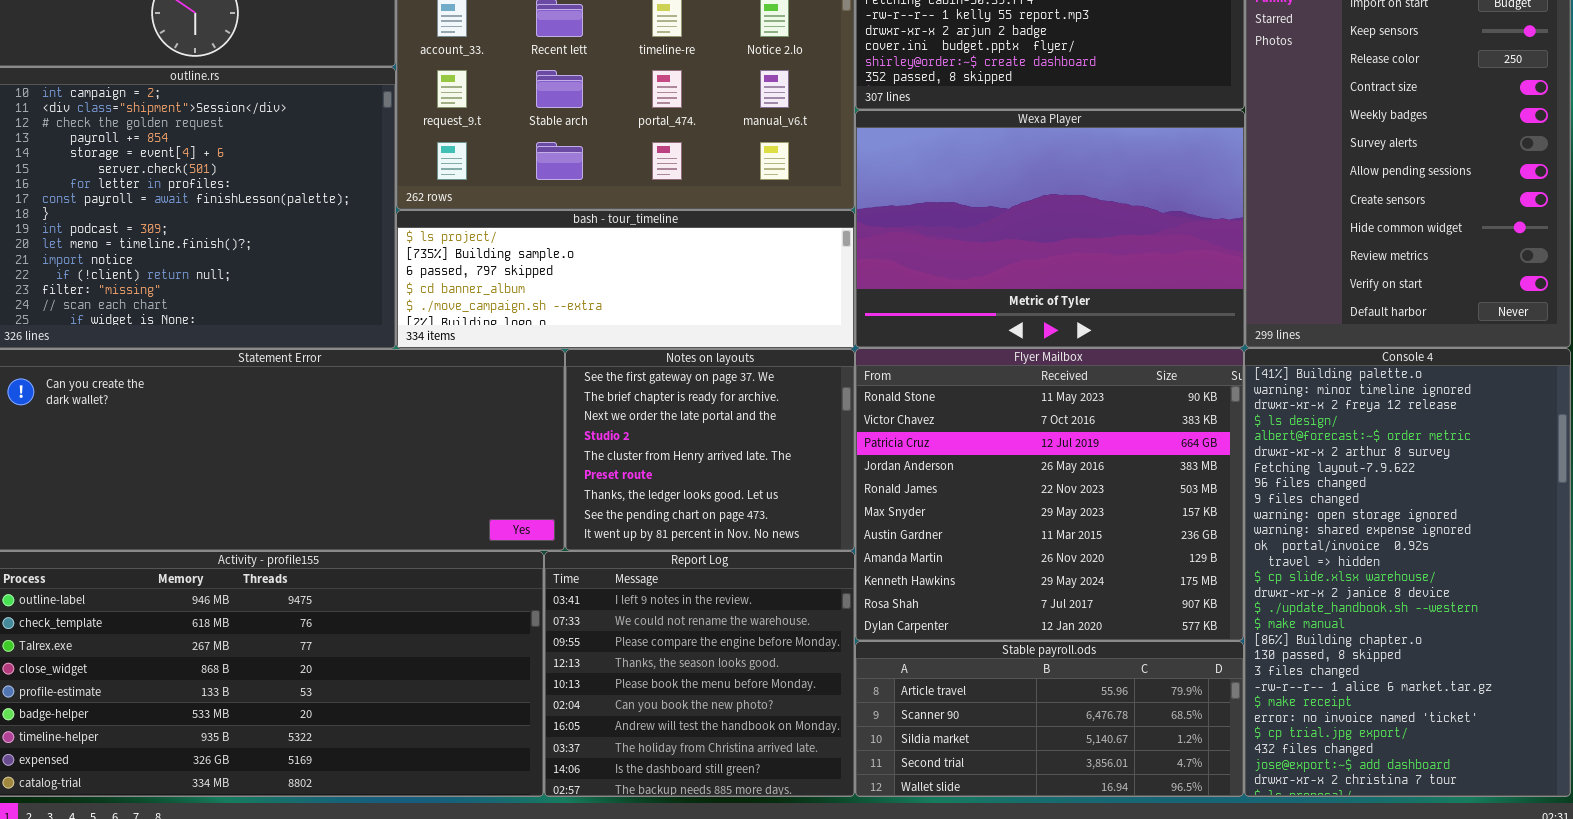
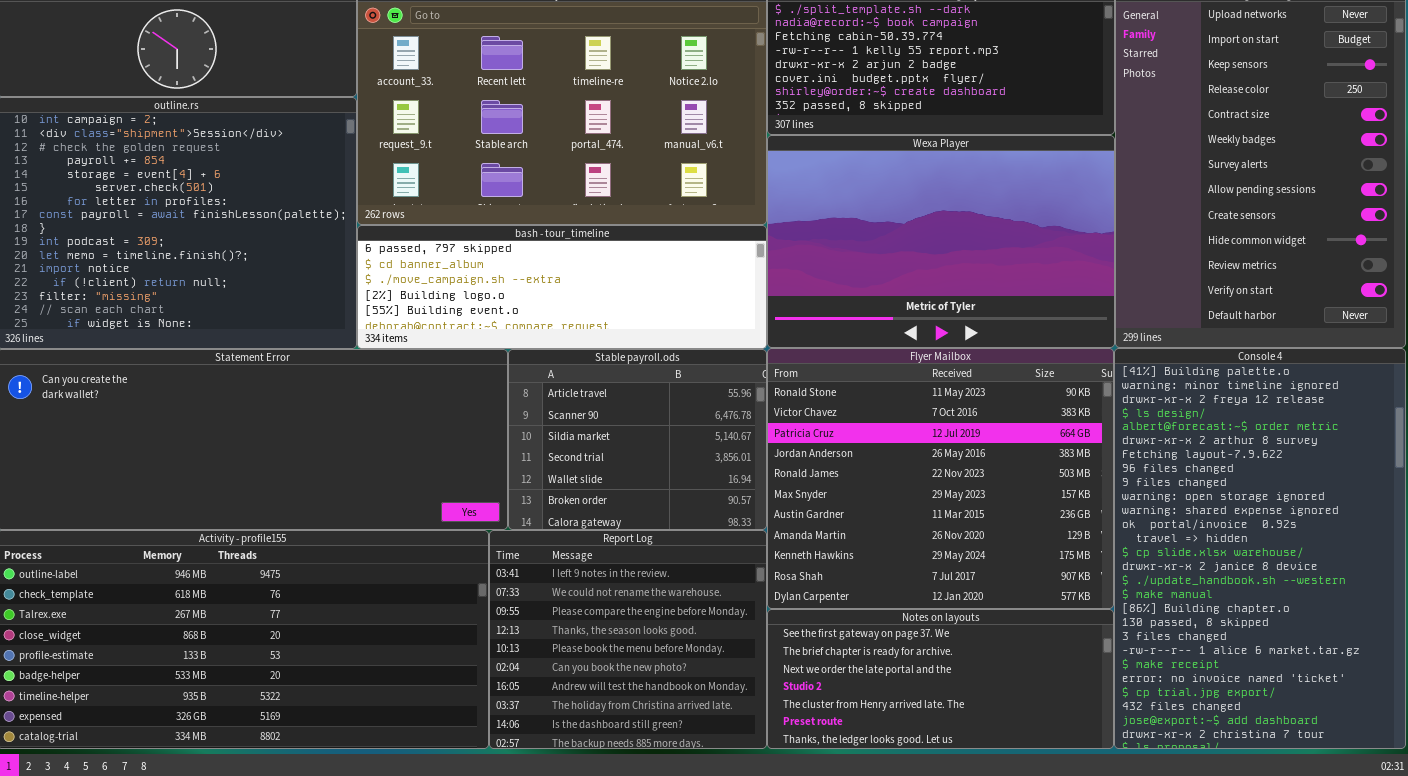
bash - tour_timeline: [396,210,855,349] -> [357,225,767,349], scrolled down 2 rows
Notes on layouts: [565,349,855,551] -> [767,609,1114,749], moved, resized
Stable payroll.ods: [855,641,1244,797] -> [508,349,767,530], moved, resized

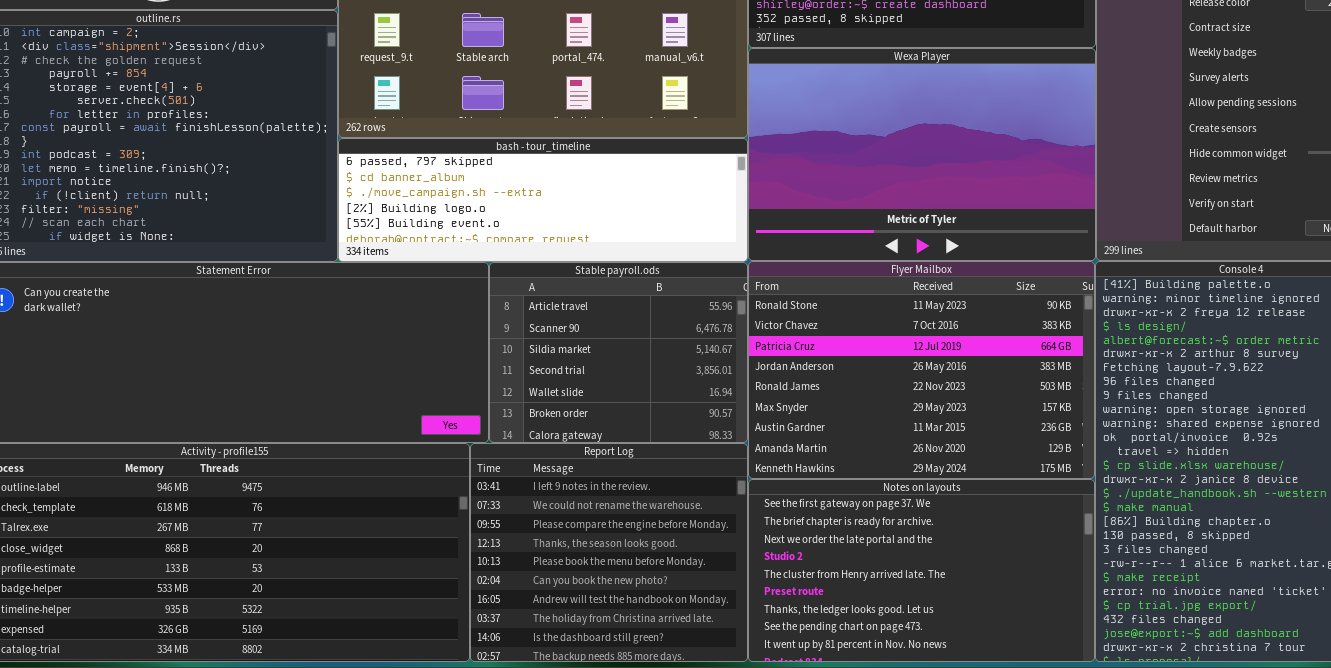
Flyer Mailbox: [767,348,1114,609] -> [748,261,1095,479], resized
Notes on layouts: [767,609,1114,749] -> [748,479,1095,662], resized

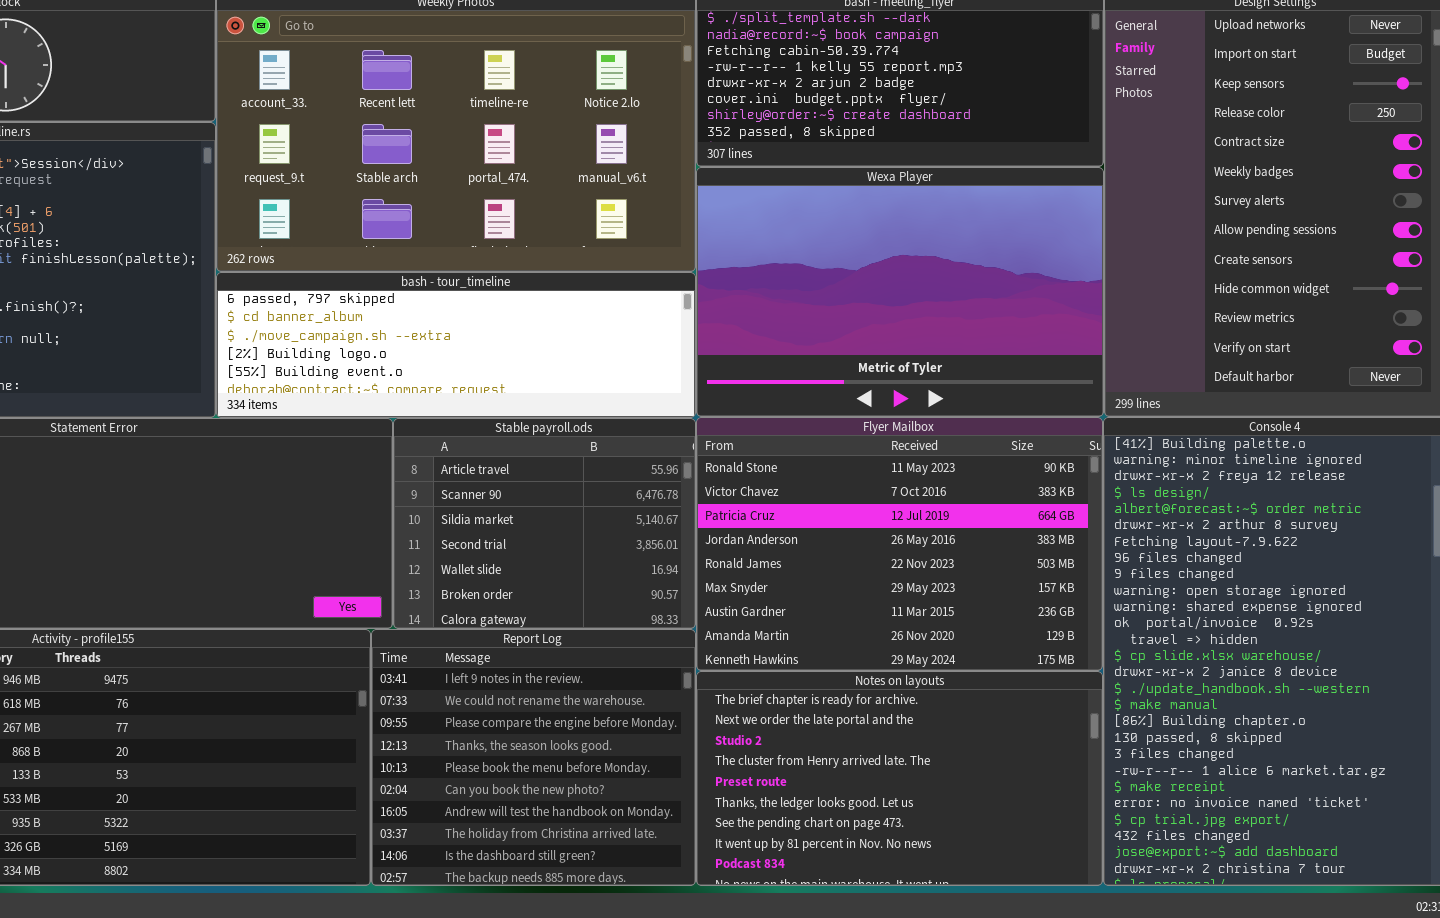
Notes on layouts: [748,479,1095,662] -> [696,671,1103,886], scrolled down 1 row

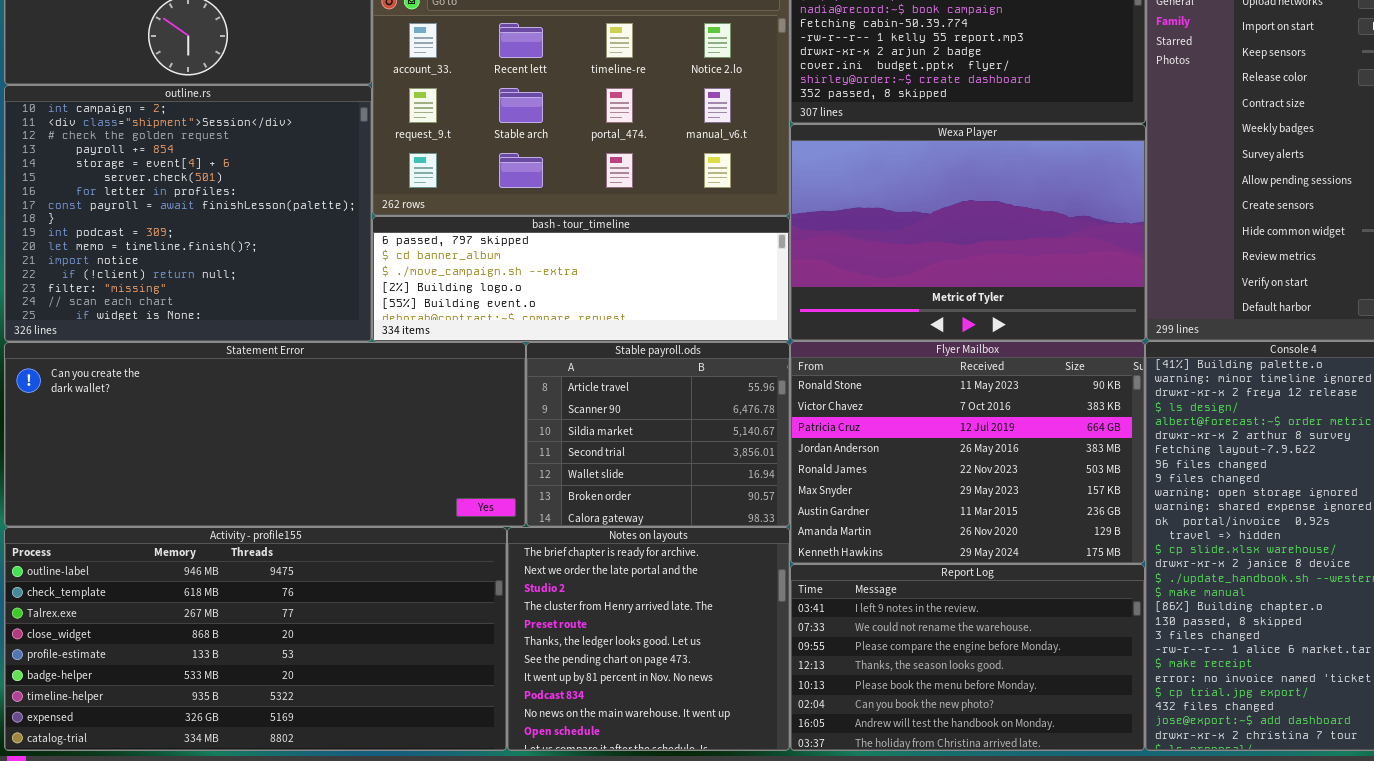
Report Log: [371,629,696,886] -> [790,564,1145,751], moved, resized
Notes on layouts: [696,671,1103,886] -> [507,527,790,751], moved, resized

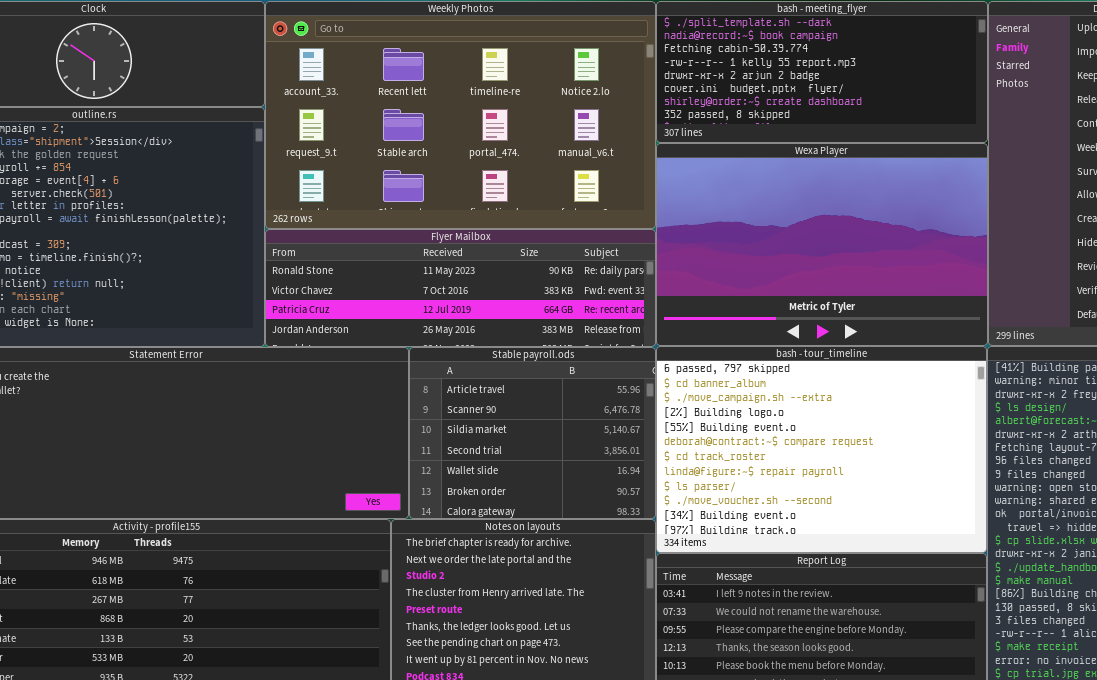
bash - tour_timeline: [372,216,790,342] -> [656,346,987,553], moved, resized
Flyer Mailbox: [790,341,1145,564] -> [265,229,656,347], moved, resized

